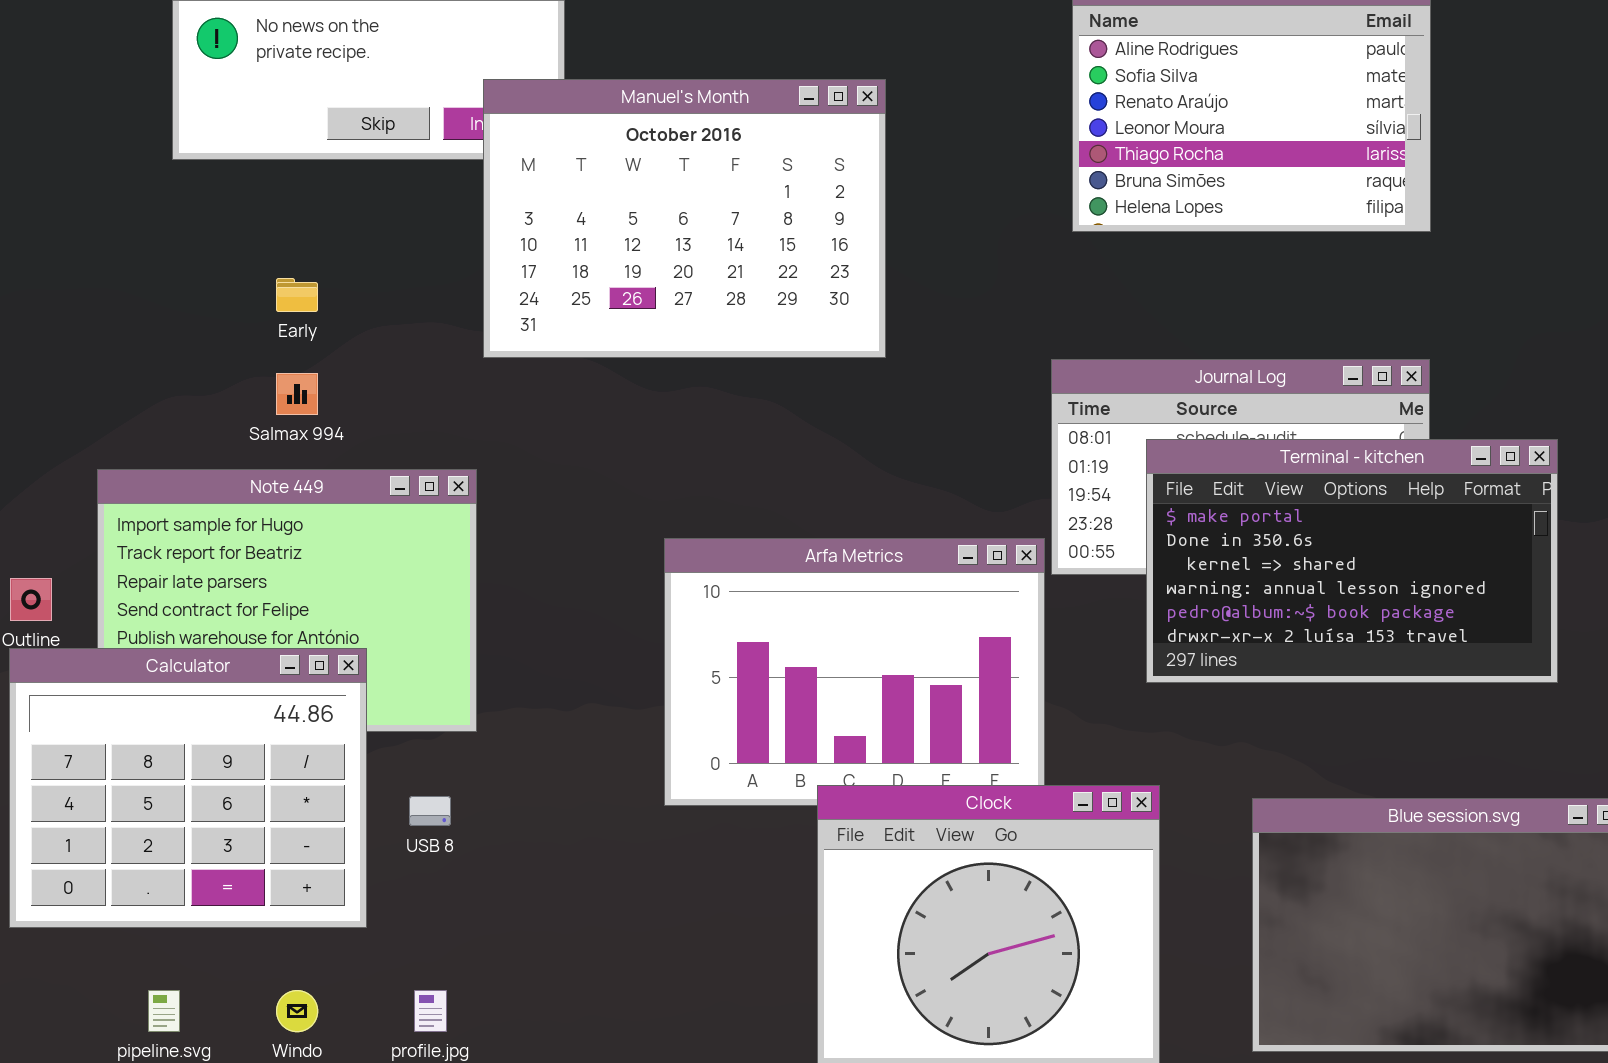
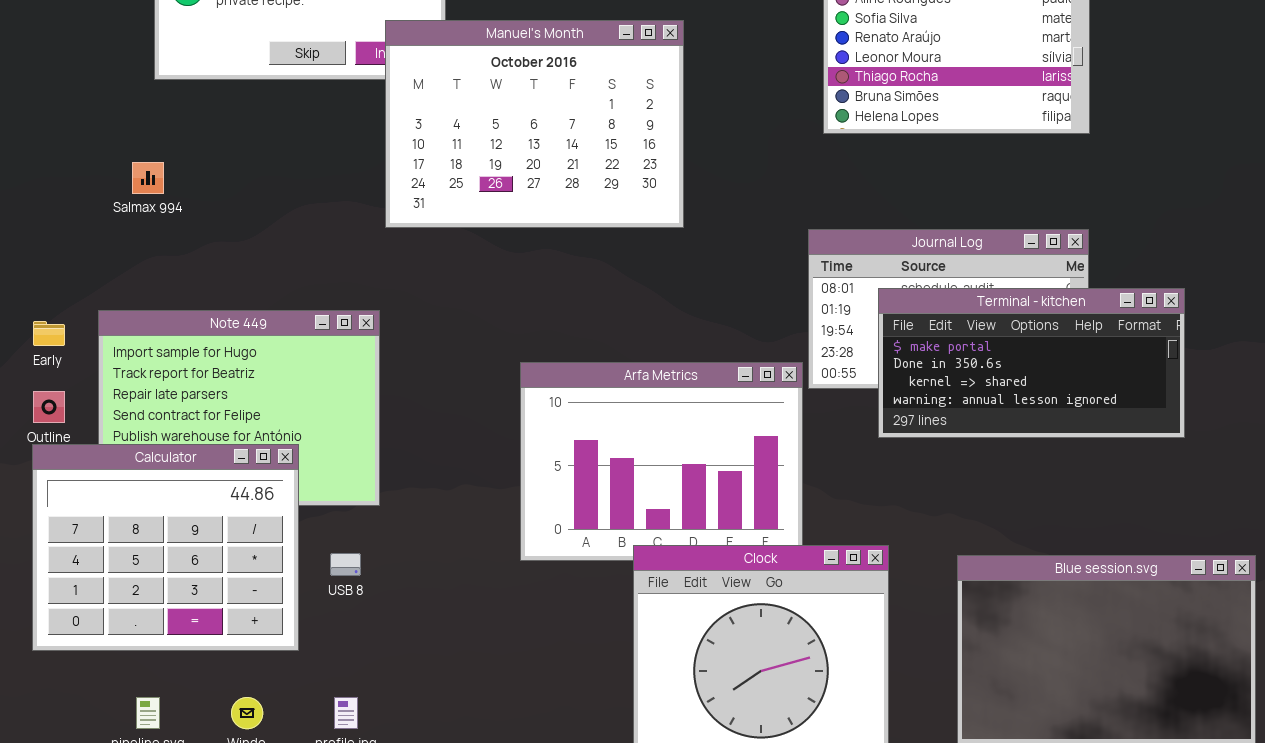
Early: [276,278,318,312] -> [33,321,65,346], moved
Salmax 994: [276,373,318,415] -> [132,162,164,194], moved
Terminal - kitchen: [1146,439,1558,683] -> [878,288,1185,438], resized

